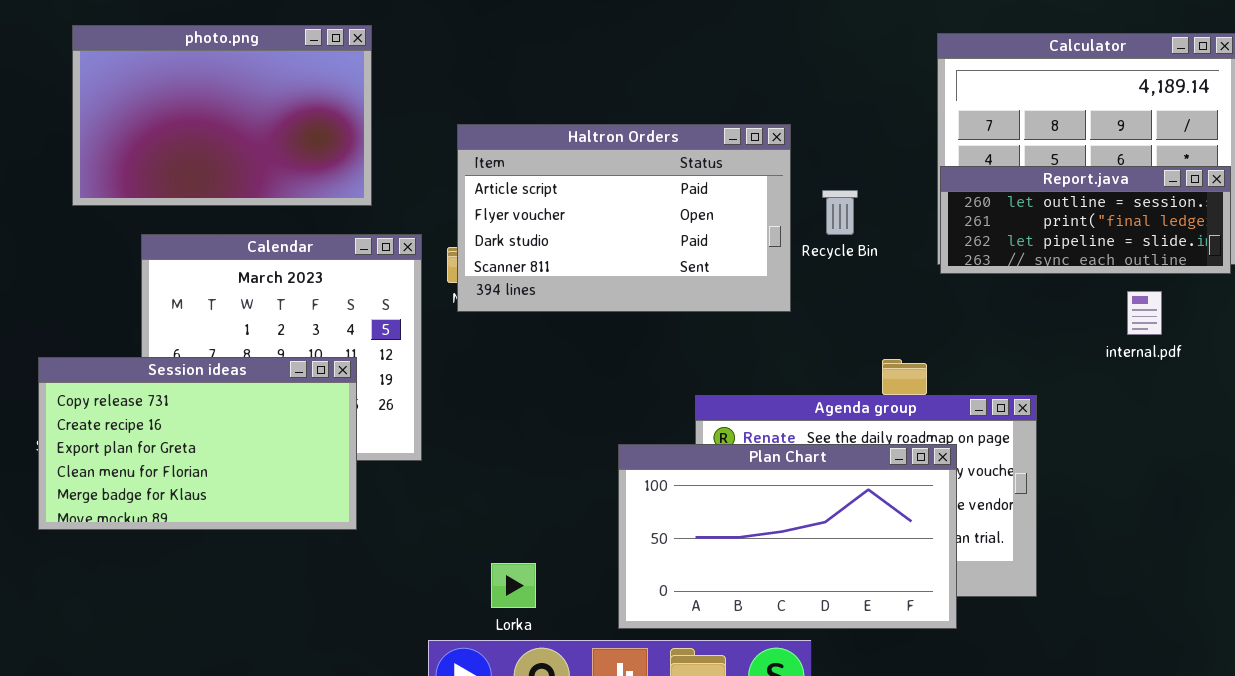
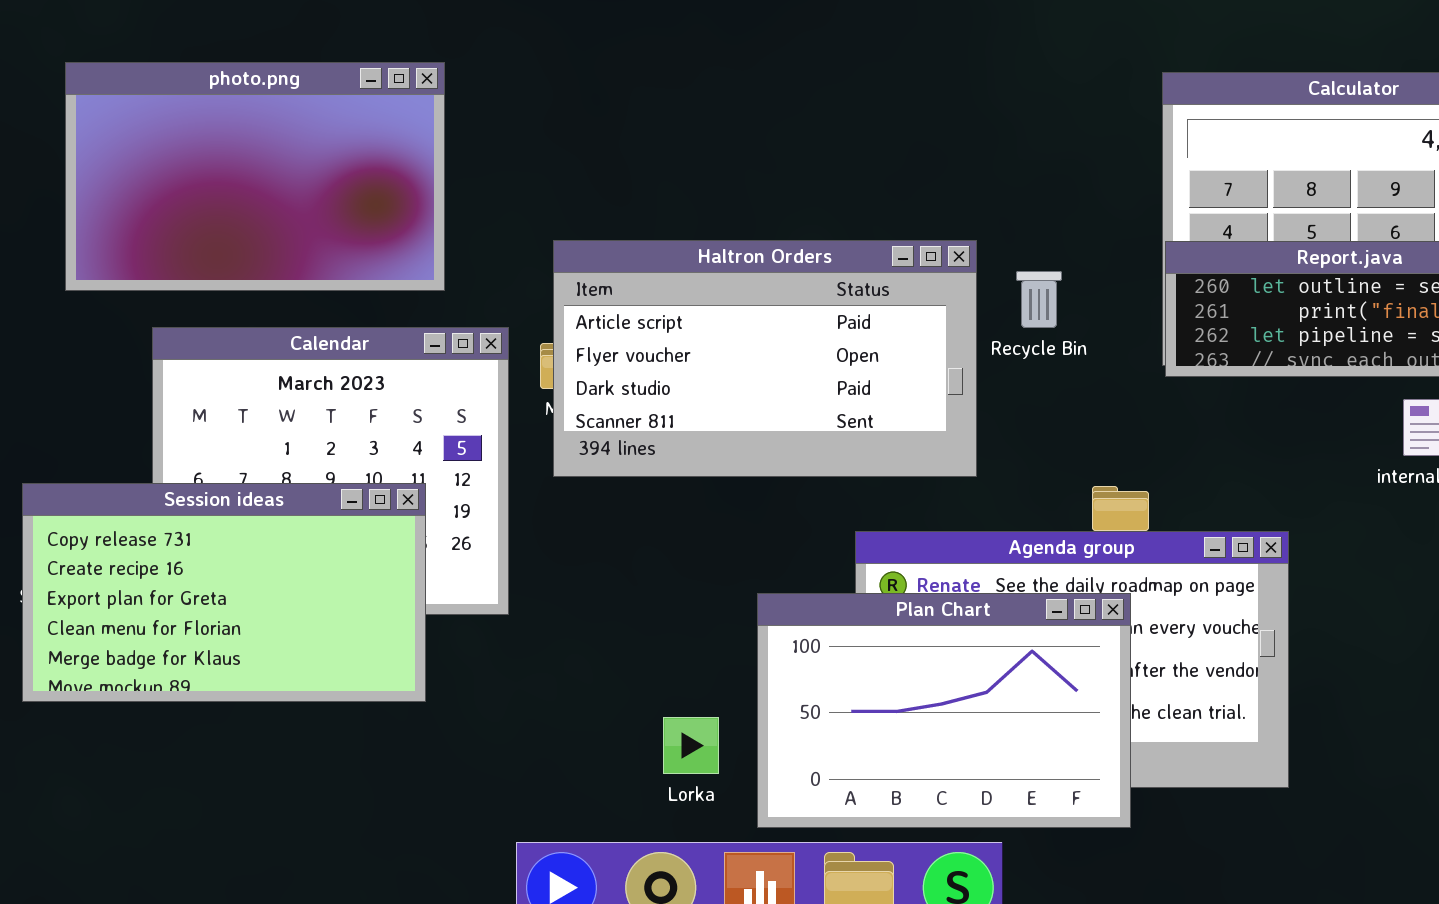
Haltron Orders: [457,124,791,312] -> [553,240,977,477], moved
Plan Chart: [618,444,957,629] -> [757,593,1131,828], resized
Lorka: [491,563,536,608] -> [663,717,719,774], moved

